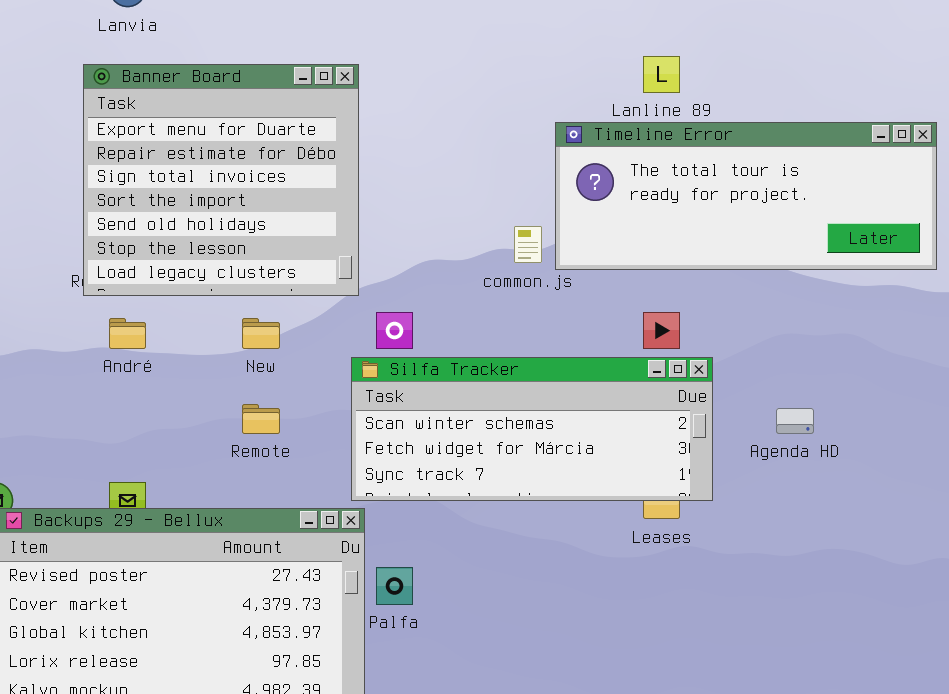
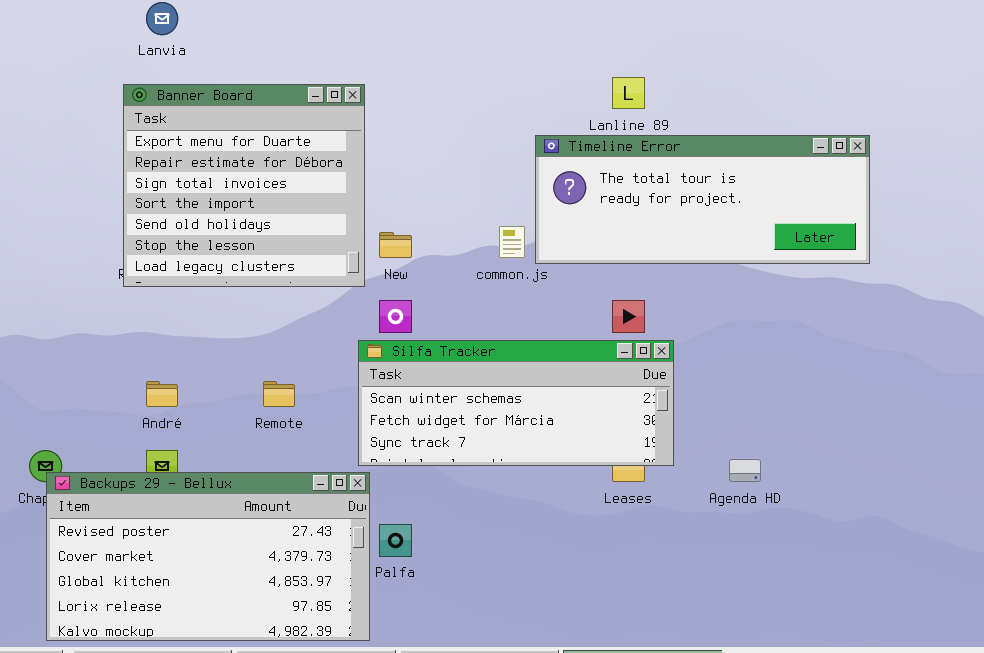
André: [109,318,146,349] -> [146,381,178,407], moved
New: [242,318,280,349] -> [379,232,412,258], moved
Agenda HD: [776,408,814,434] -> [729,459,761,482], moved

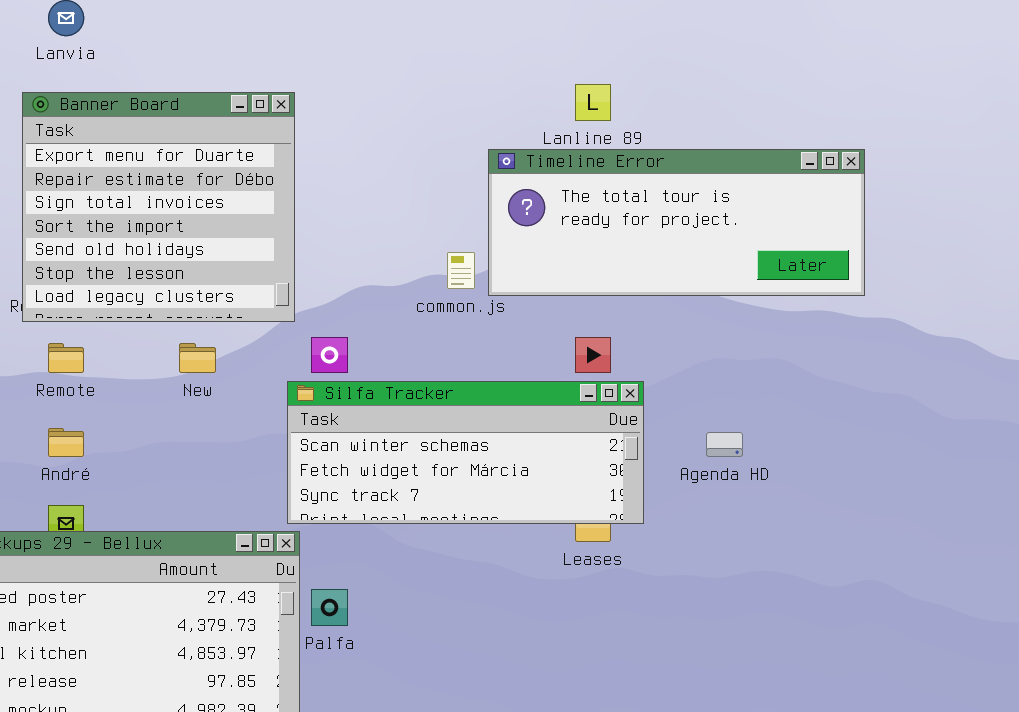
New: [379,232,412,258] -> [179,343,216,373], moved
Remote: [263,381,295,407] -> [48,343,84,373], moved
Agenda HD: [729,459,761,482] -> [706,432,743,457], moved

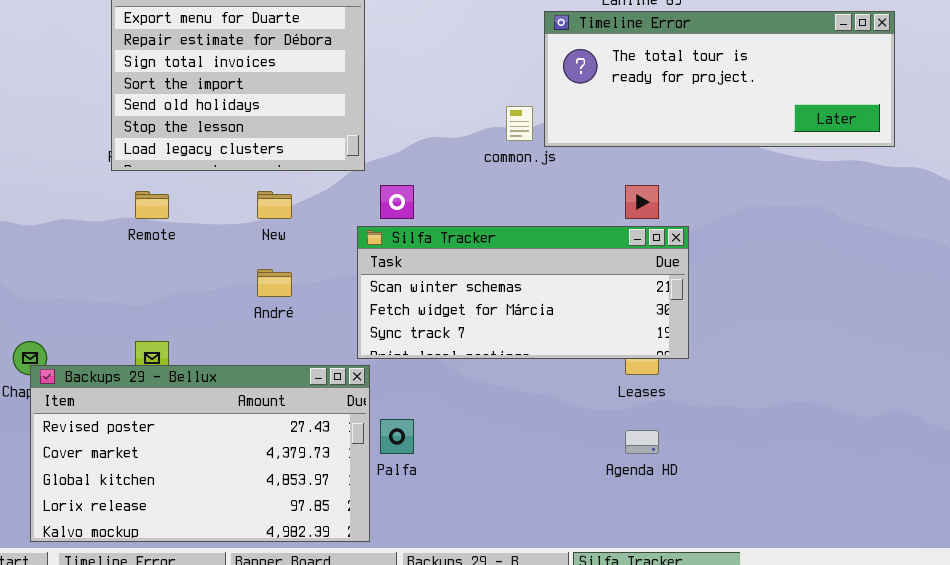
André: [48,428,84,457] -> [257,269,292,297], moved
Agenda HD: [706,432,743,457] -> [625,430,659,454], moved

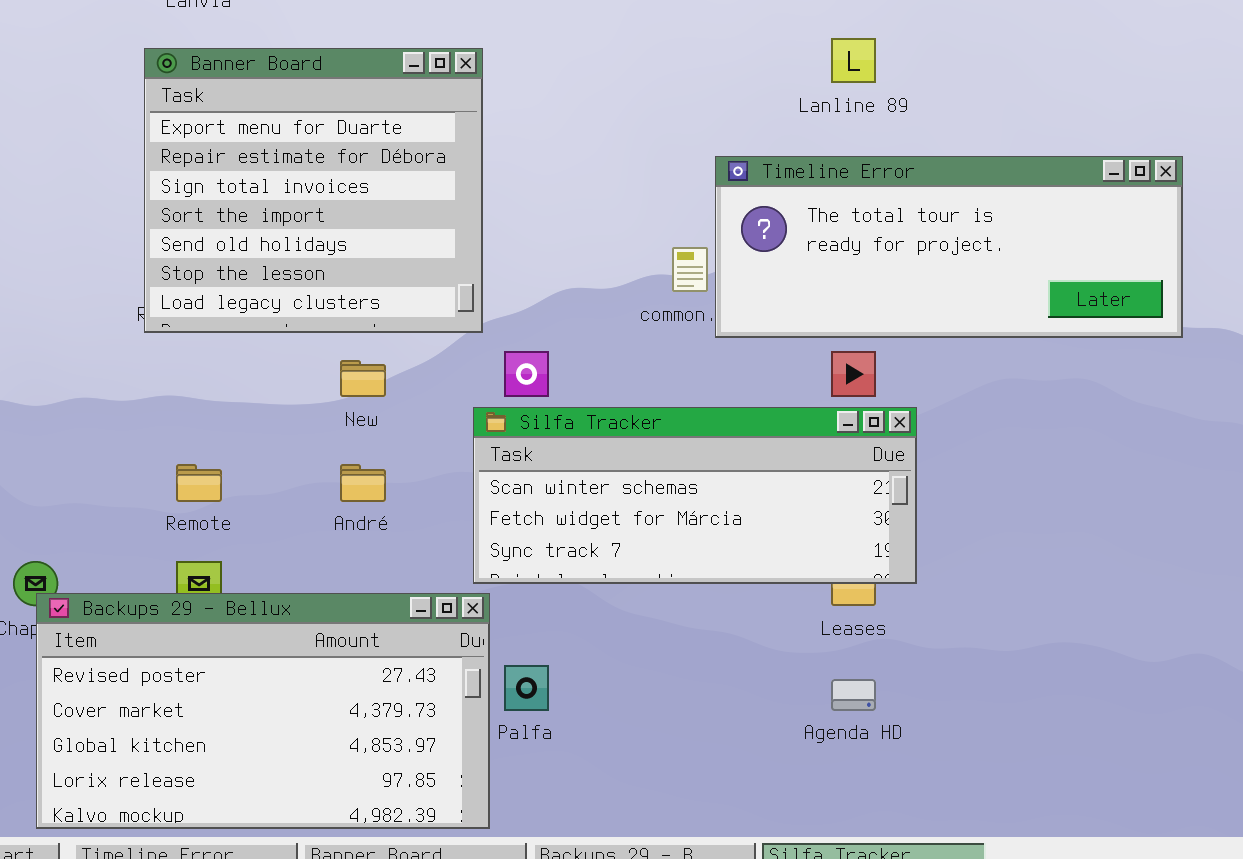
Timeline Error: [544,11,895,147] -> [715,156,1183,338], moved
Remote: [135,191,169,219] -> [176,464,222,502], moved

